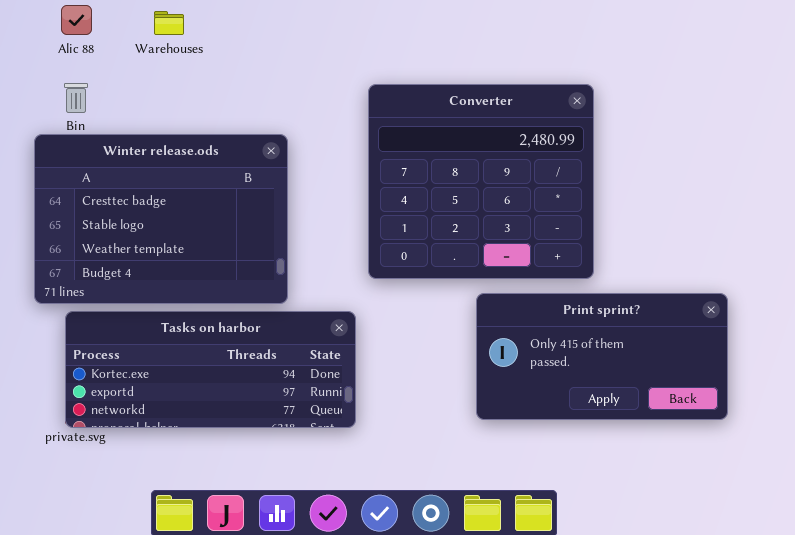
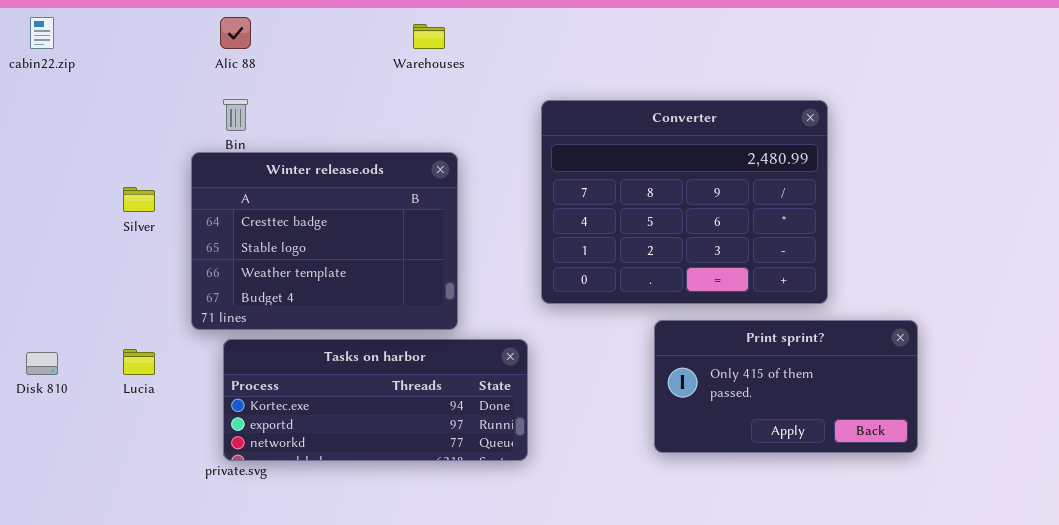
Warehouses: [154,11,184,35] -> [413,24,445,49], moved
Converter: [368,84,594,279] -> [541,100,828,304], resized

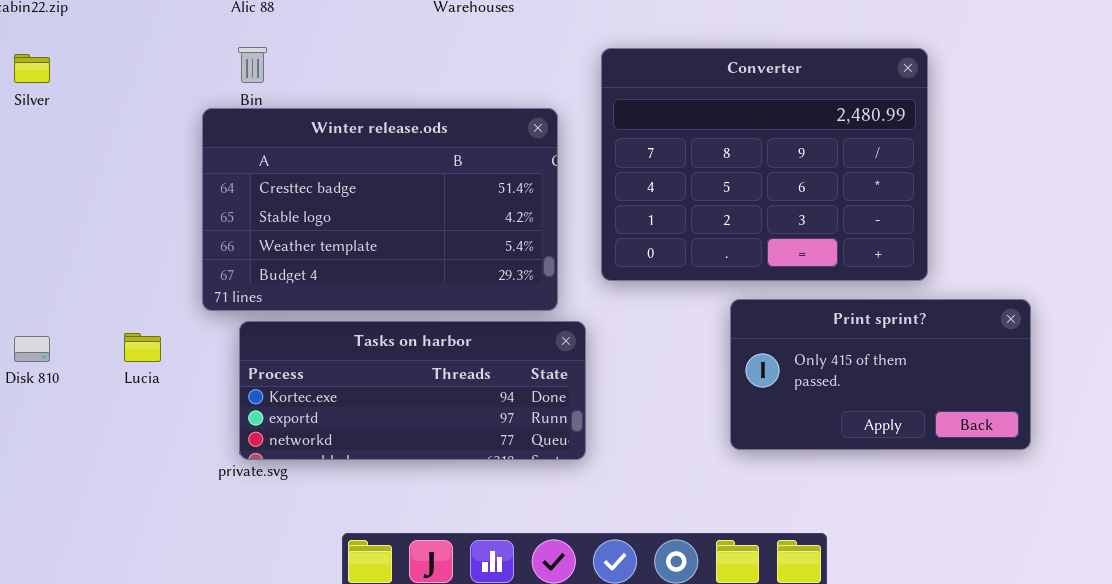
Winter release.ods: [191,152,458,330] -> [202,108,558,311], resized
Silver: [123,187,155,212] -> [14,54,50,83], moved

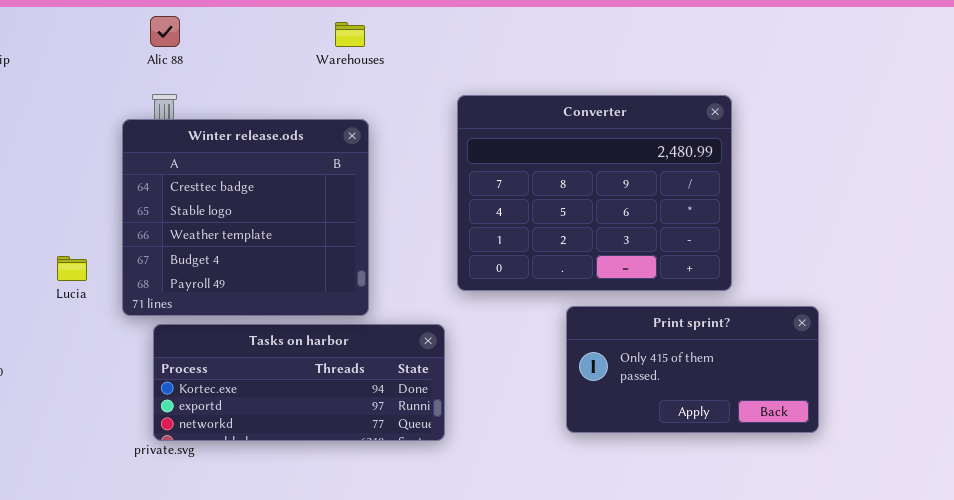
Winter release.ods: [202,108,558,311] -> [122,119,369,316], resized
Lucia: [124,333,161,362] -> [57,256,87,281], moved

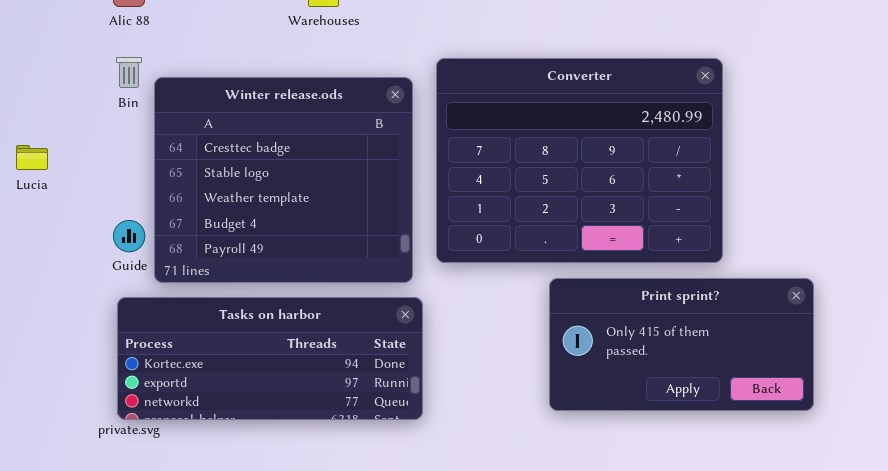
Winter release.ods: [122,119,369,316] -> [154,77,413,283], moved
Lucia: [57,256,87,281] -> [16,145,48,170], moved

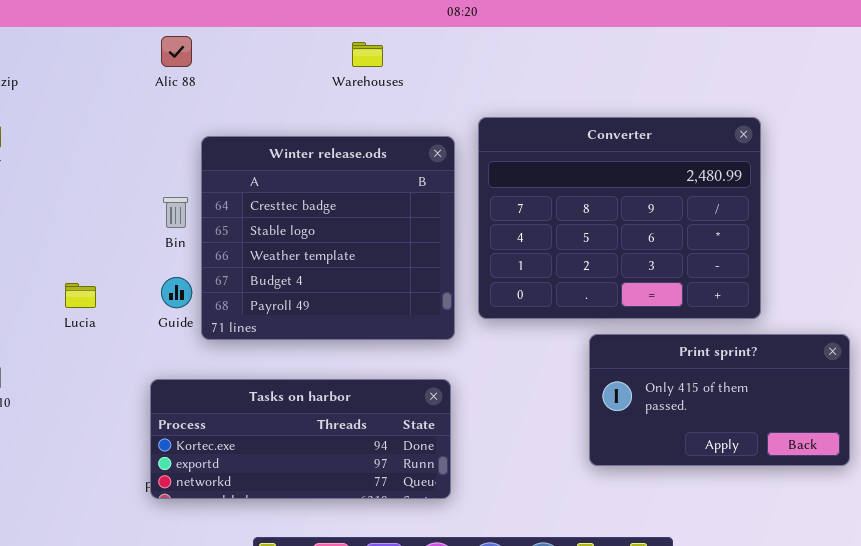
Bin: [116,57,142,88] -> [163,197,188,228], moved
Lucia: [16,145,48,170] -> [65,283,96,308], moved
Tasks on harbor: [117,297,423,420] -> [150,379,451,499], moved

